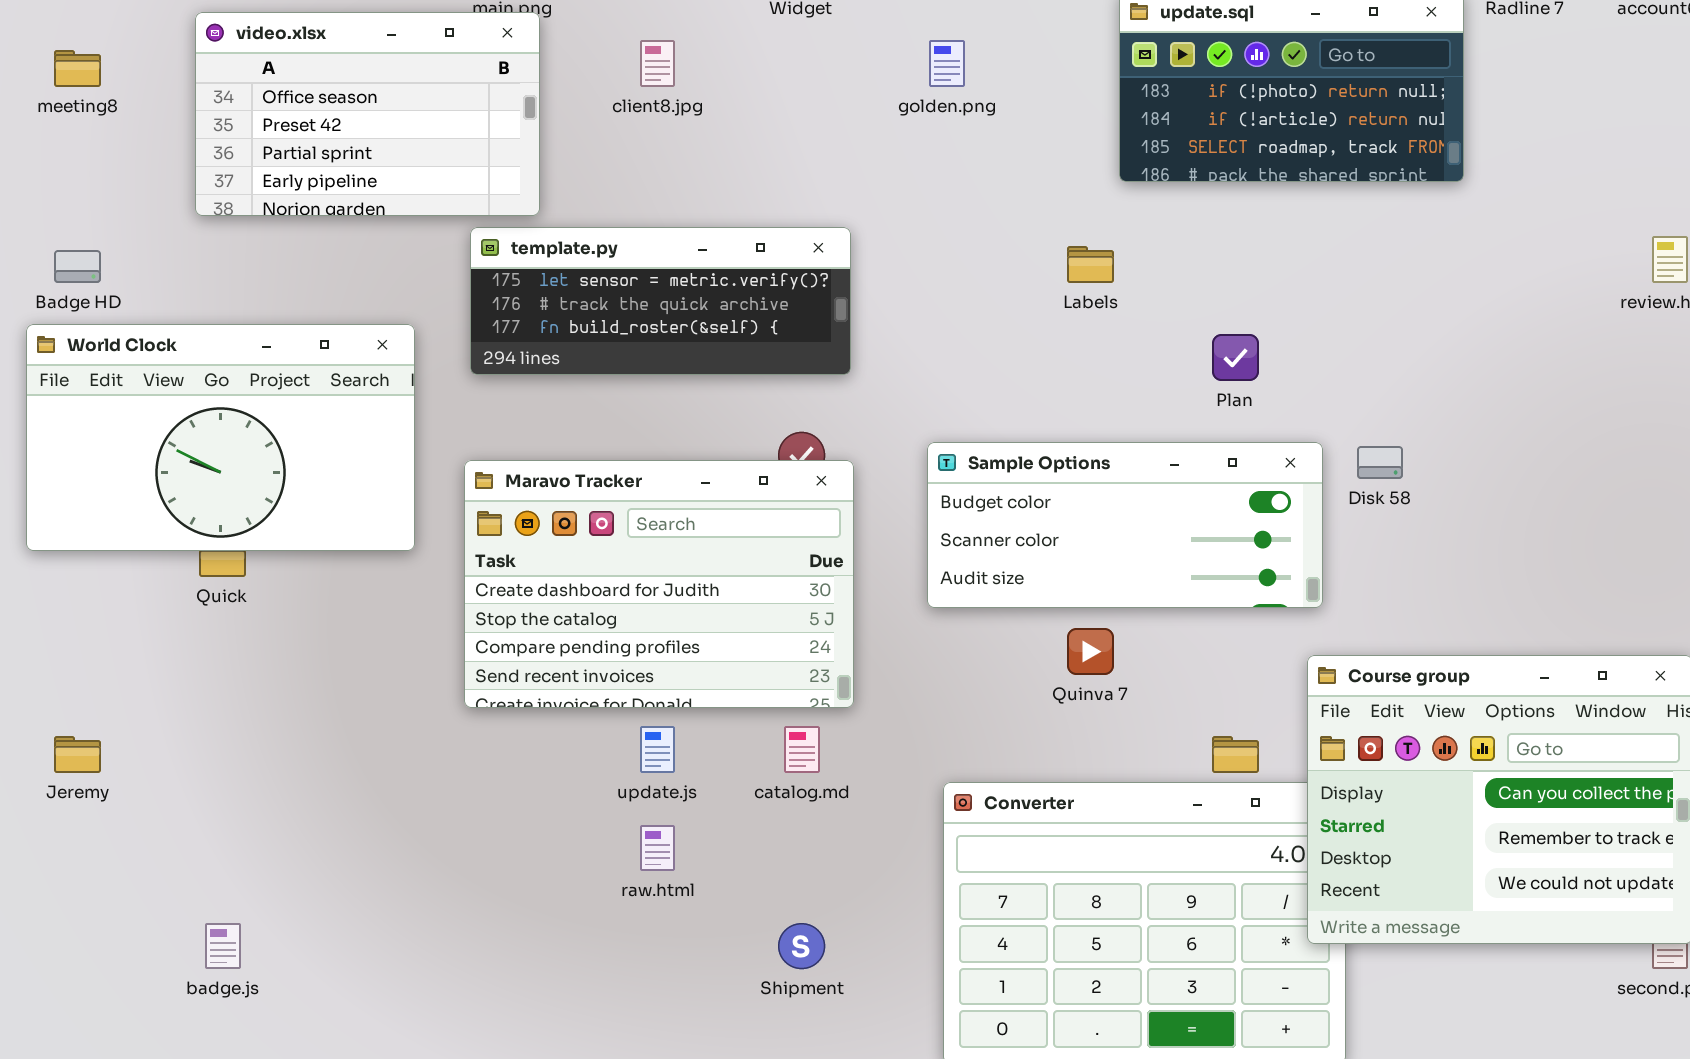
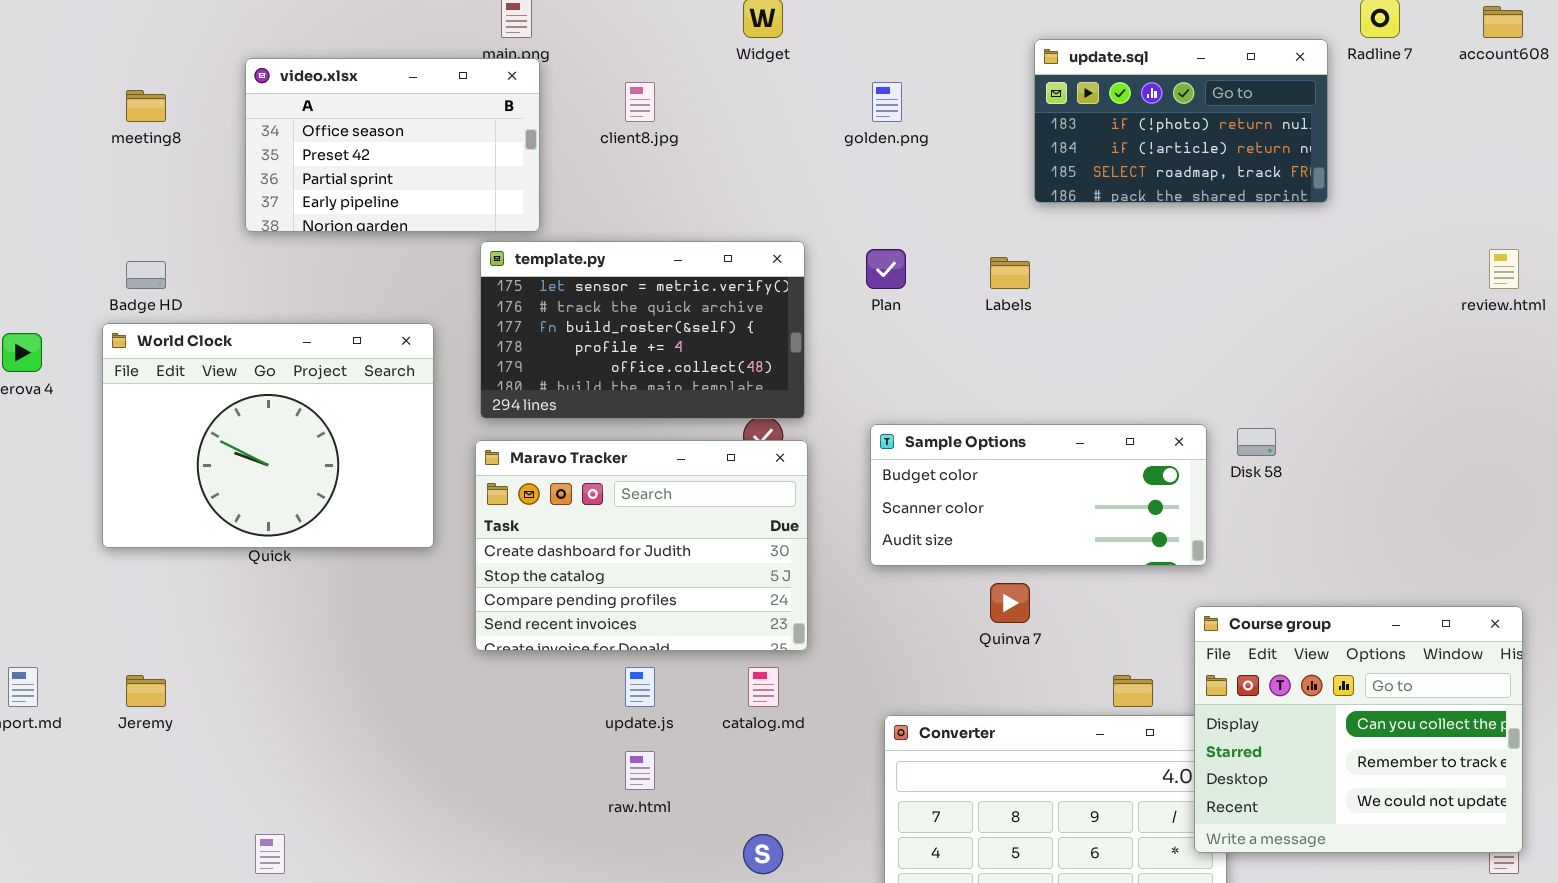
template.py: [470,227,851,375] -> [480,241,805,419], resized
World Clock: [26,324,415,551] -> [102,323,434,548], resized
Plan: [1212,334,1259,381] -> [866,249,906,289], moved

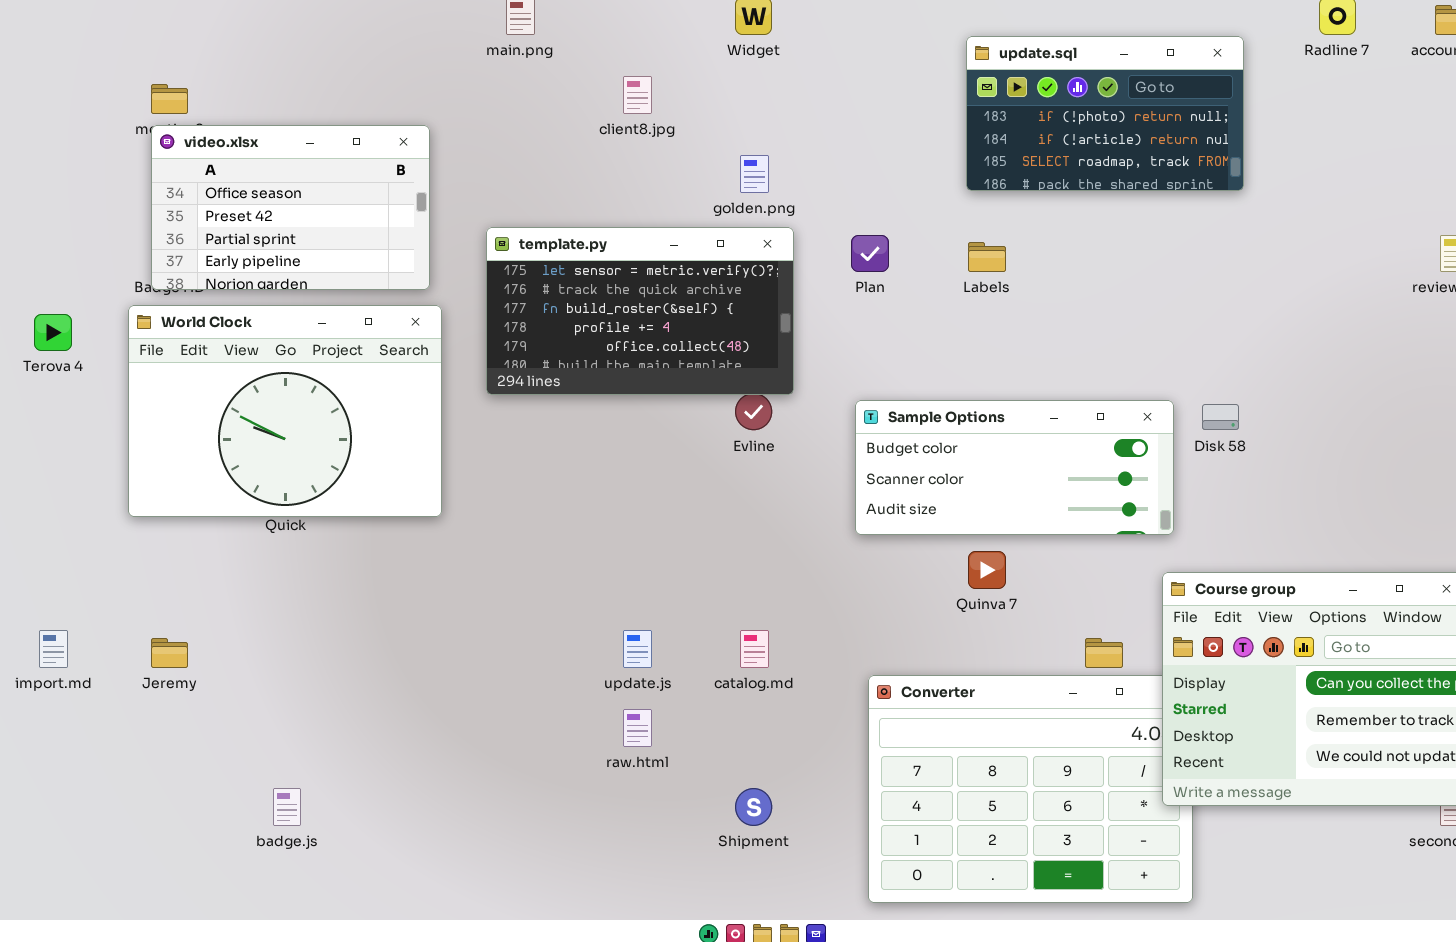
update.sql: [1034,39,1328,203] -> [966,36,1244,191], moved
video.xlsx: [245,58,540,232] -> [151,125,430,290], moved
golden.png: [872,82,902,122] -> [740,155,769,193], moved
Maravo Tracker: [475,440,808,651] -> none, closed

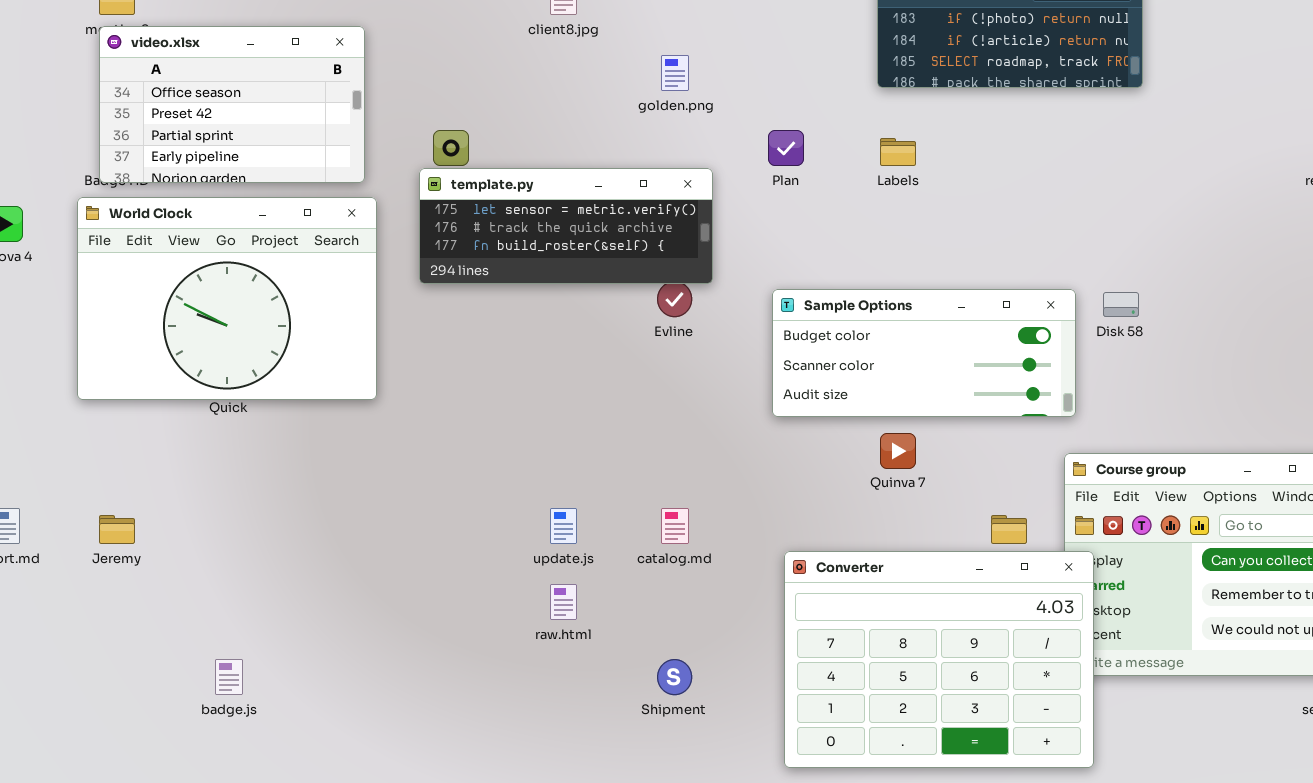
template.py: [486,227,794,395] -> [419,168,713,284], resized
Converter: [868,675,1193,903] -> [784,551,1094,768], raised

